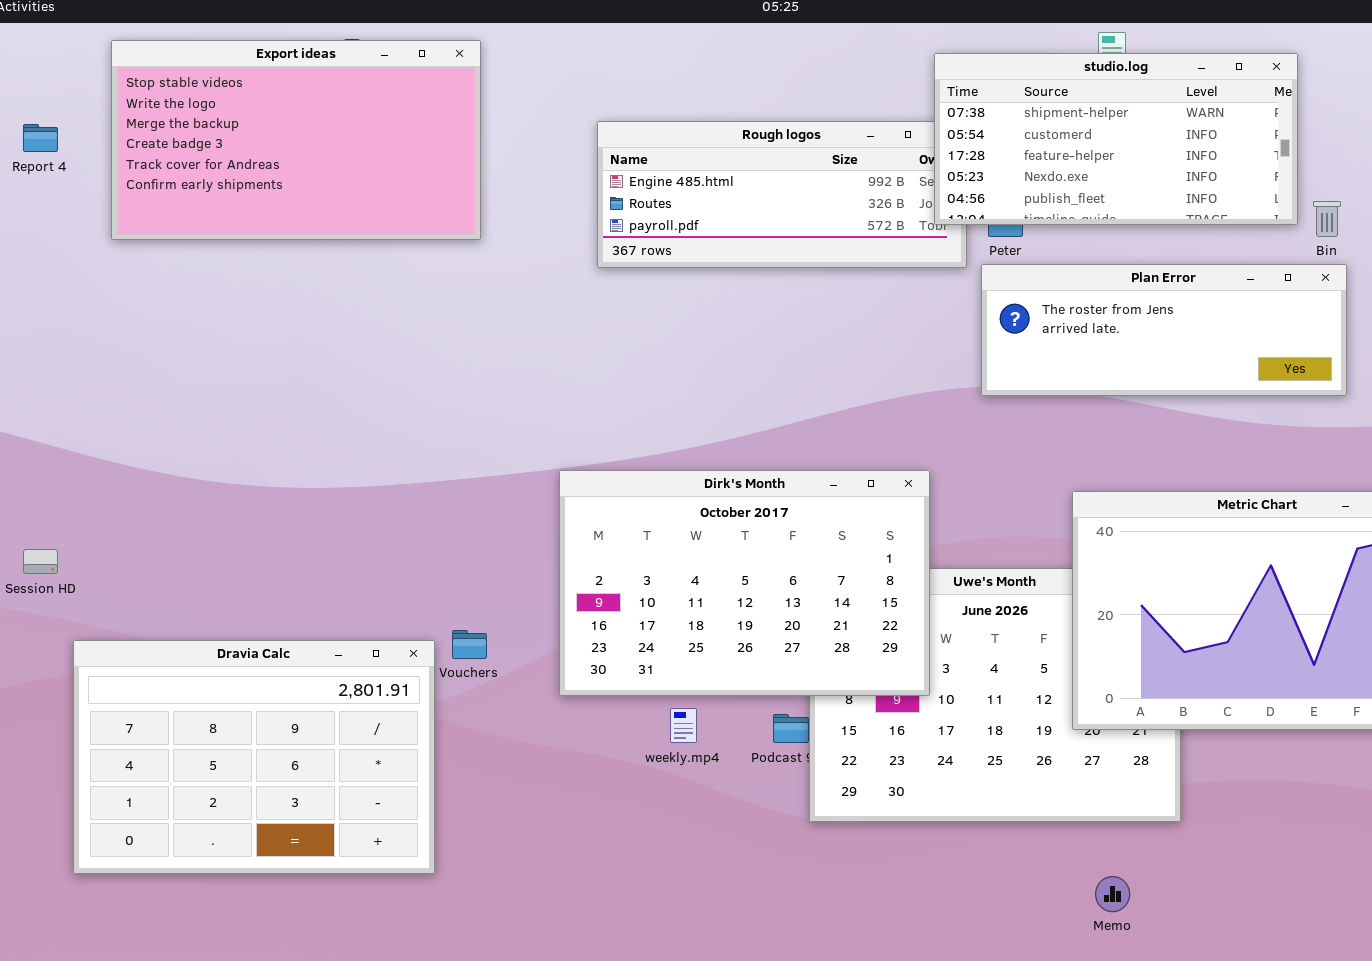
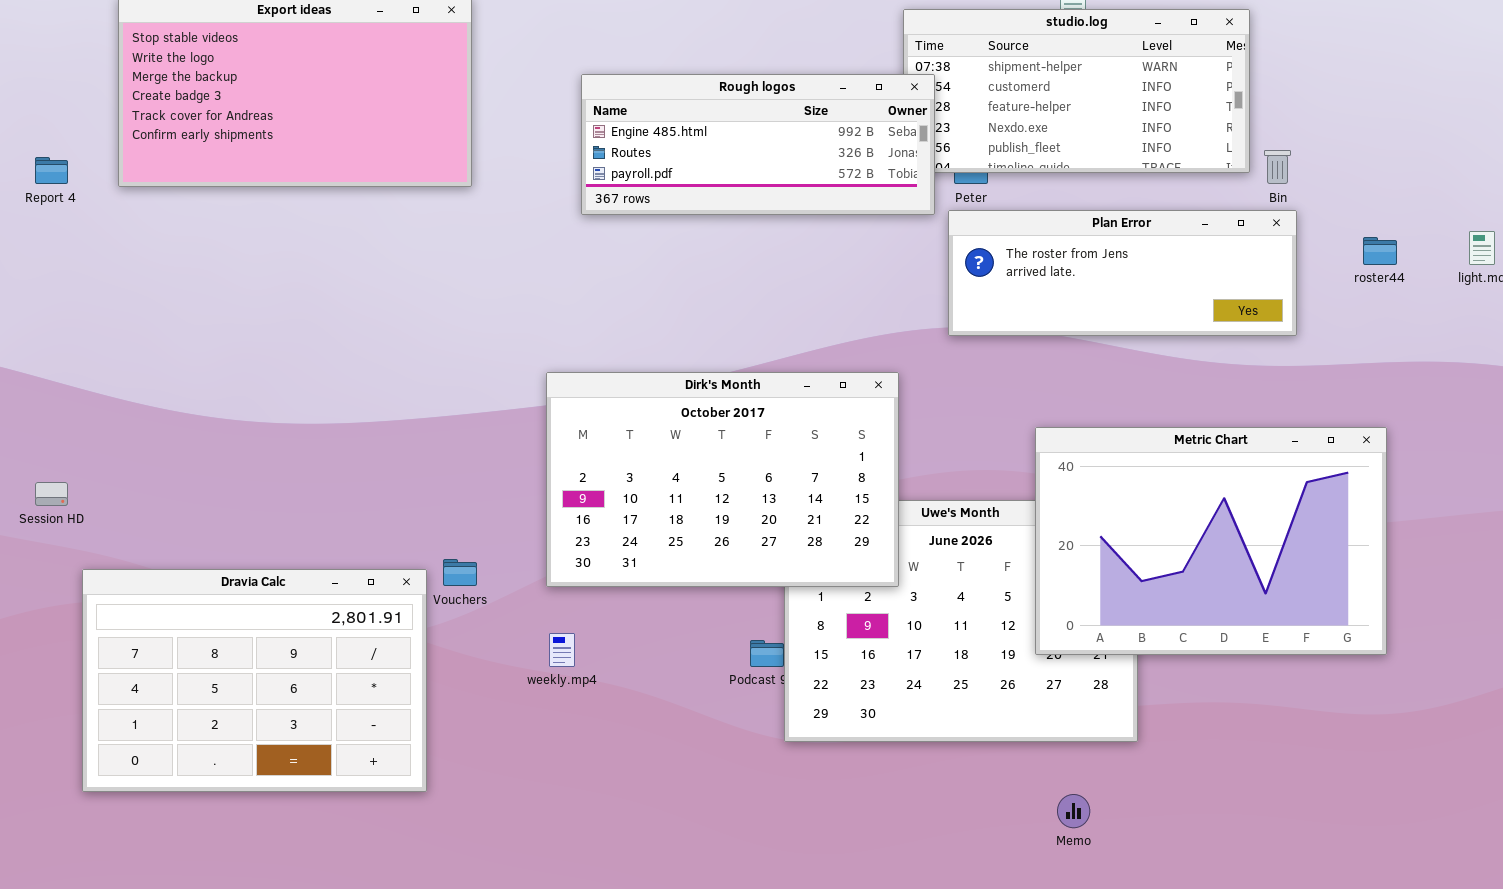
Rough logos: [597,121,967,268] -> [581,74,935,215], raised
Report 4: [23,124,58,152] -> [35,157,68,184], moved
Dirk's Month: [559,470,930,696] -> [546,372,899,587], moved
weekly.mp4: [670,708,697,743] -> [549,633,575,667], moved

